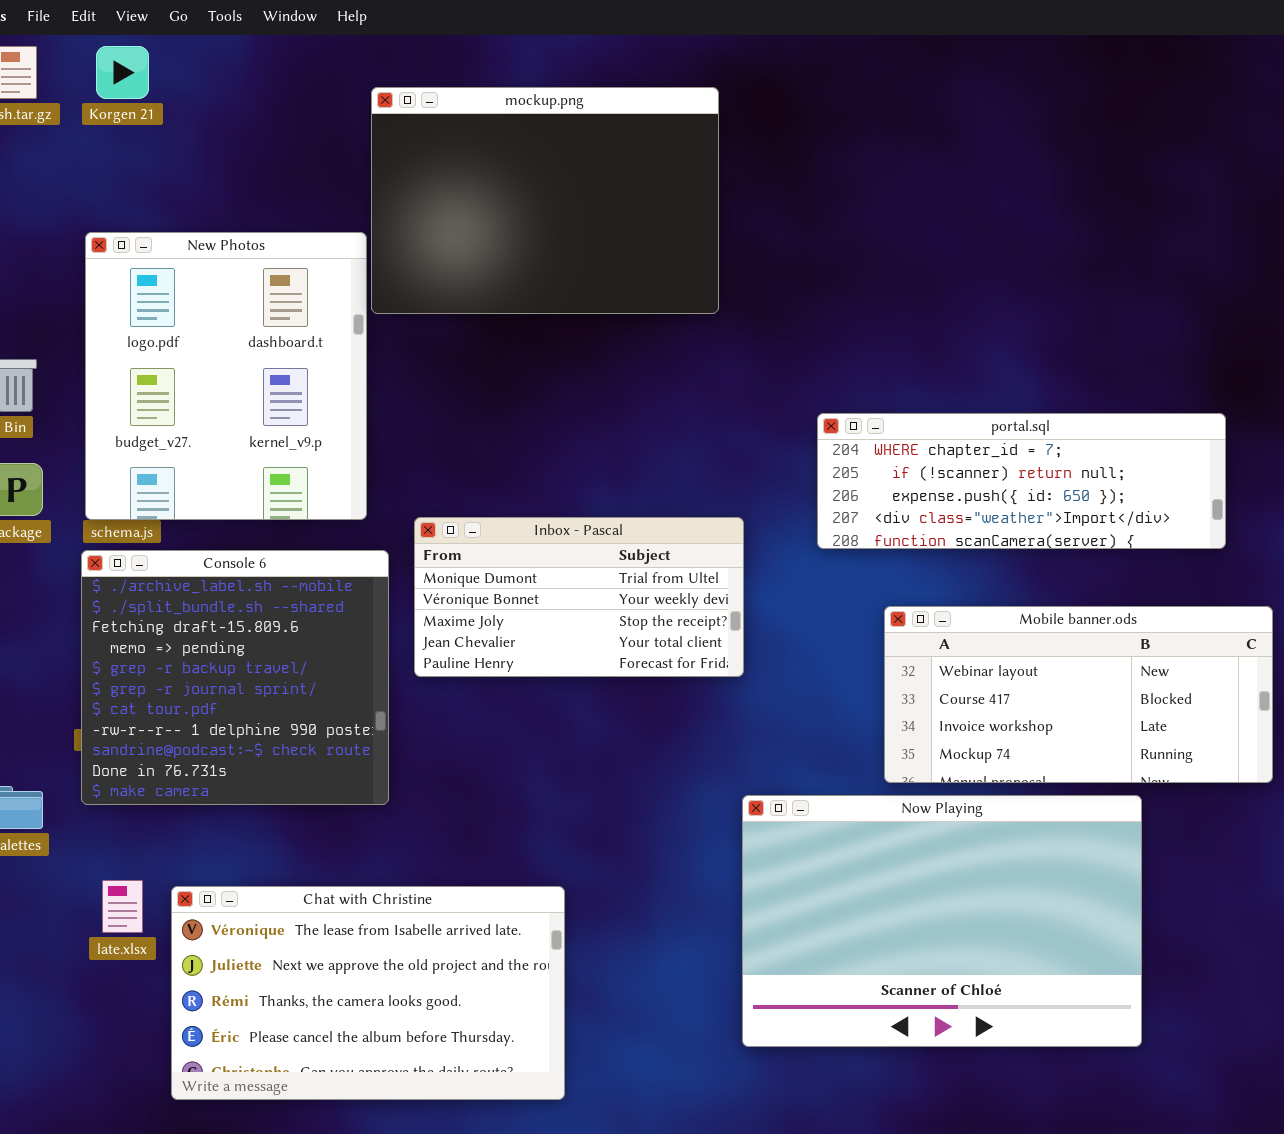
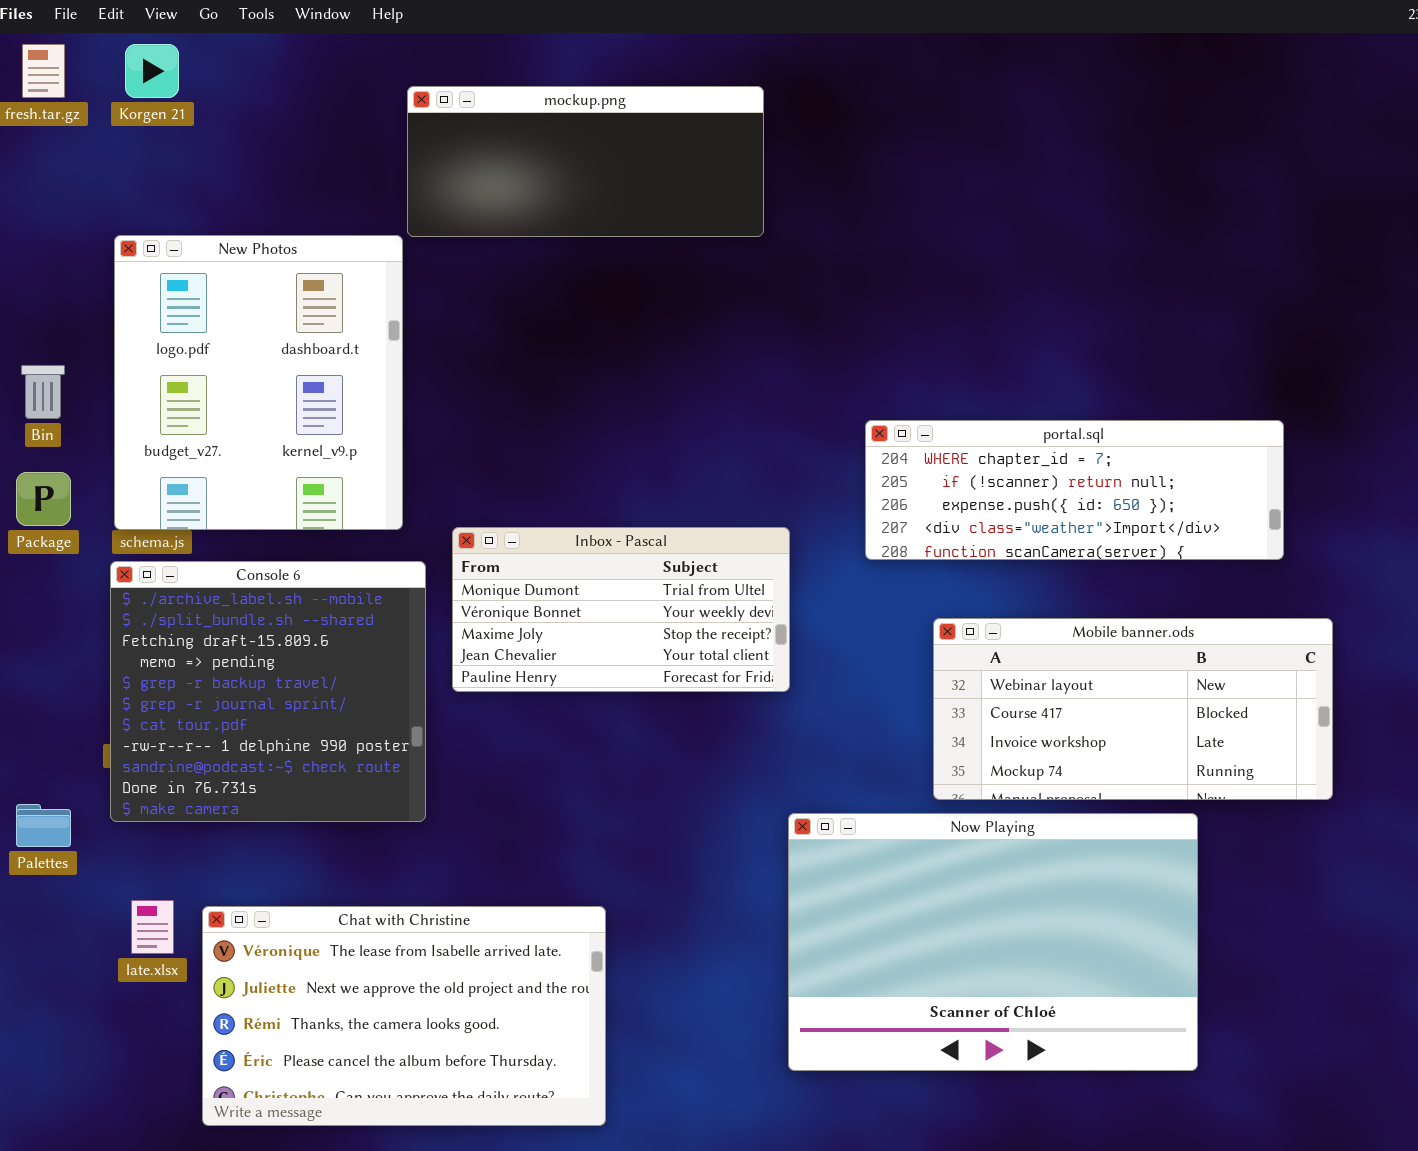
mockup.png: [371,87,719,314] -> [407,86,764,237], resized

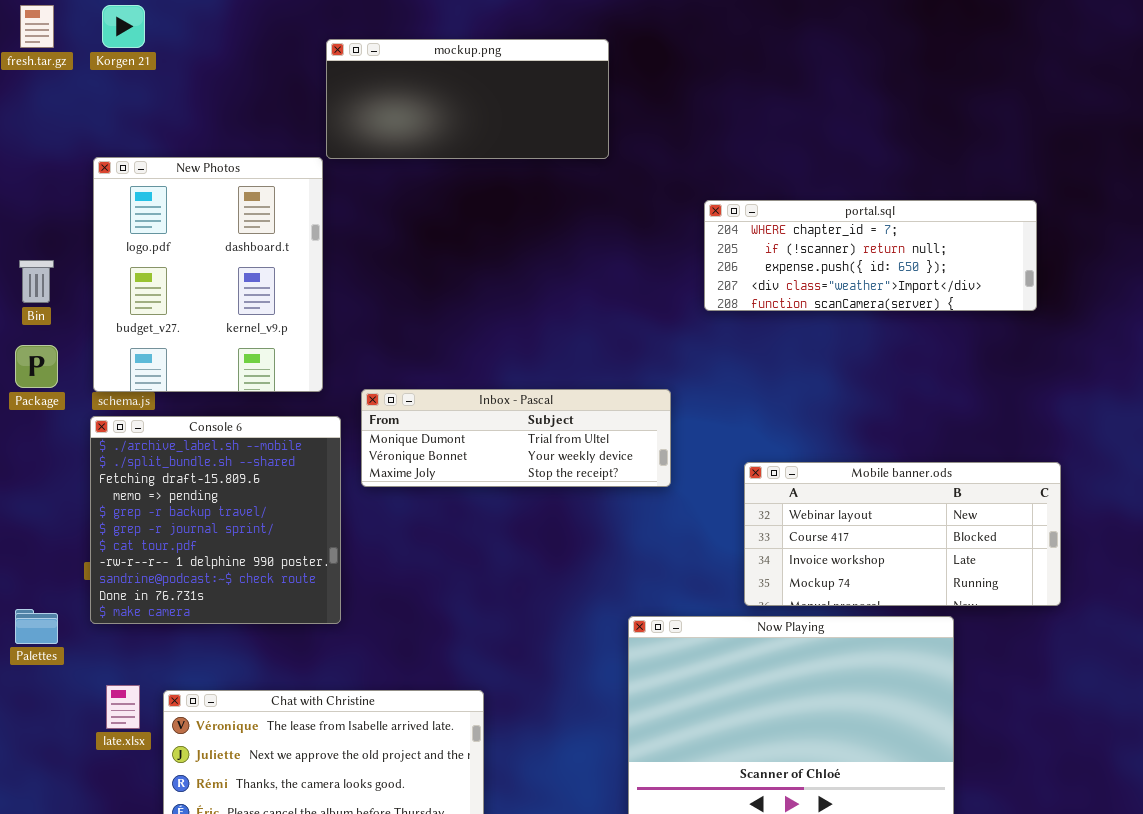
portal.sql: [865,420,1284,560] -> [704,200,1037,311], moved
Inbox - Pascal: [452,527,790,692] -> [361,389,671,487], resized

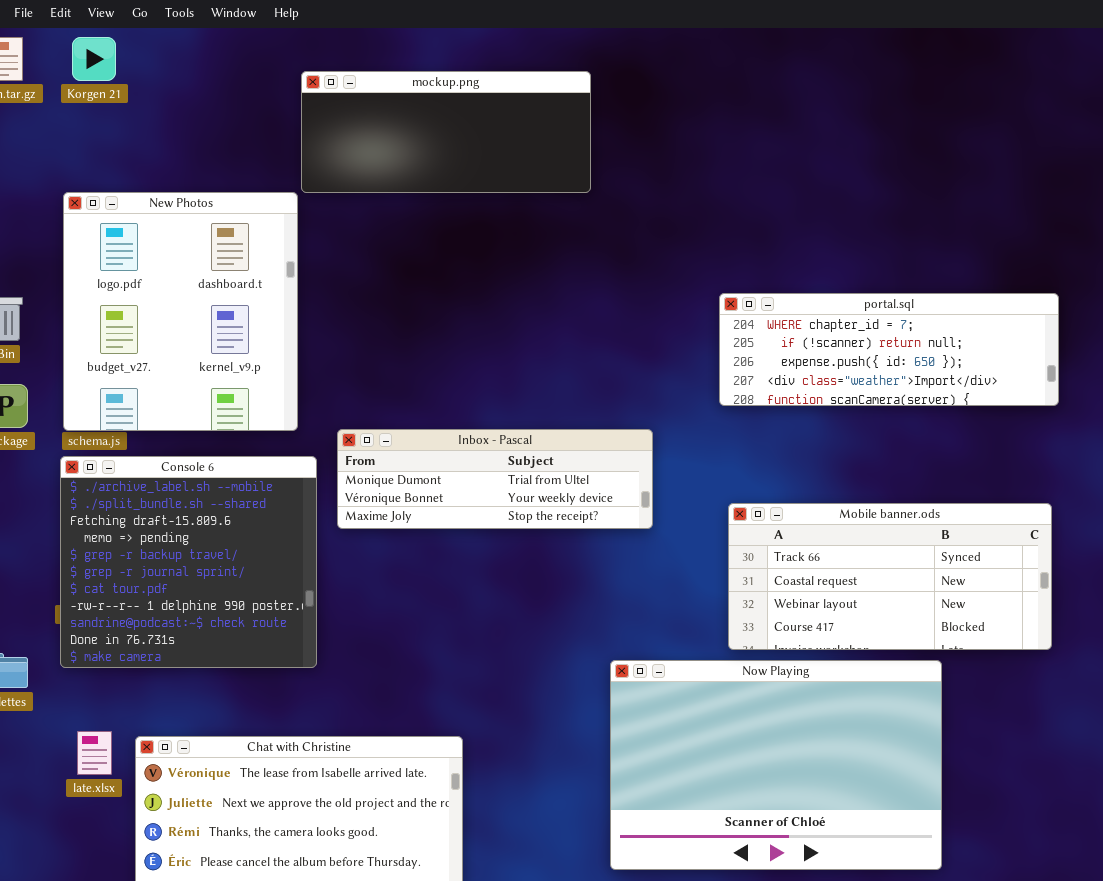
portal.sql: [704,200,1037,311] -> [719,293,1059,406], moved
Mobile banner.ods: [744,462,1061,606] -> [728,503,1052,650], scrolled up 2 rows

